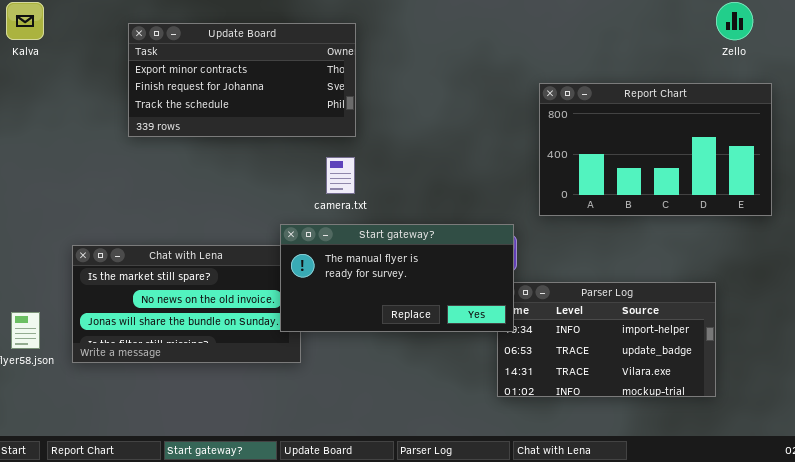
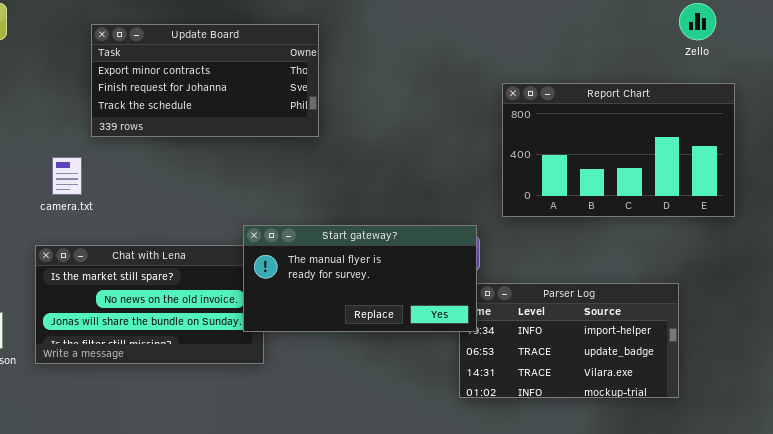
camera.txt: [326,157,355,194] -> [52,157,82,195], moved

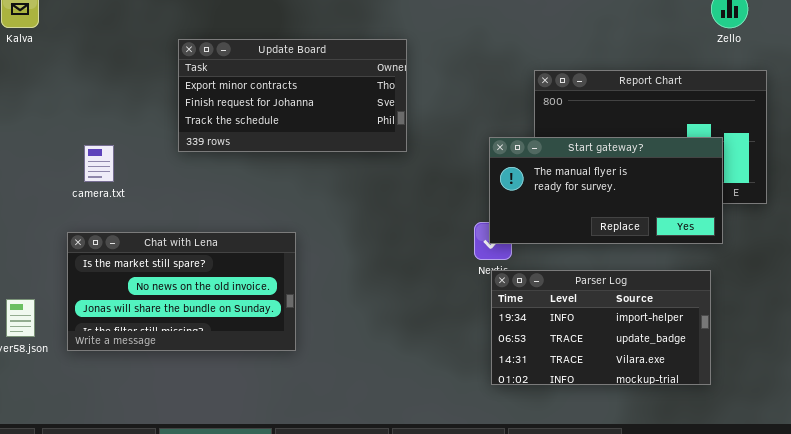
Update Board: [91,24,319,137] -> [178,39,407,152], moved
Start gateway?: [243,225,477,332] -> [489,137,723,244], moved

